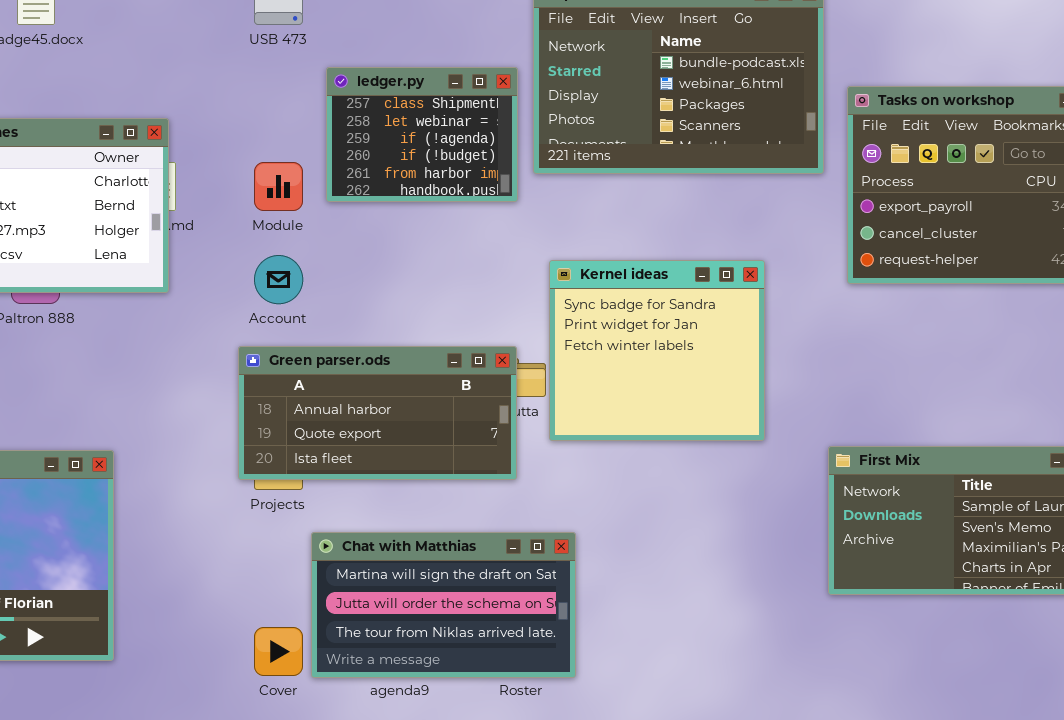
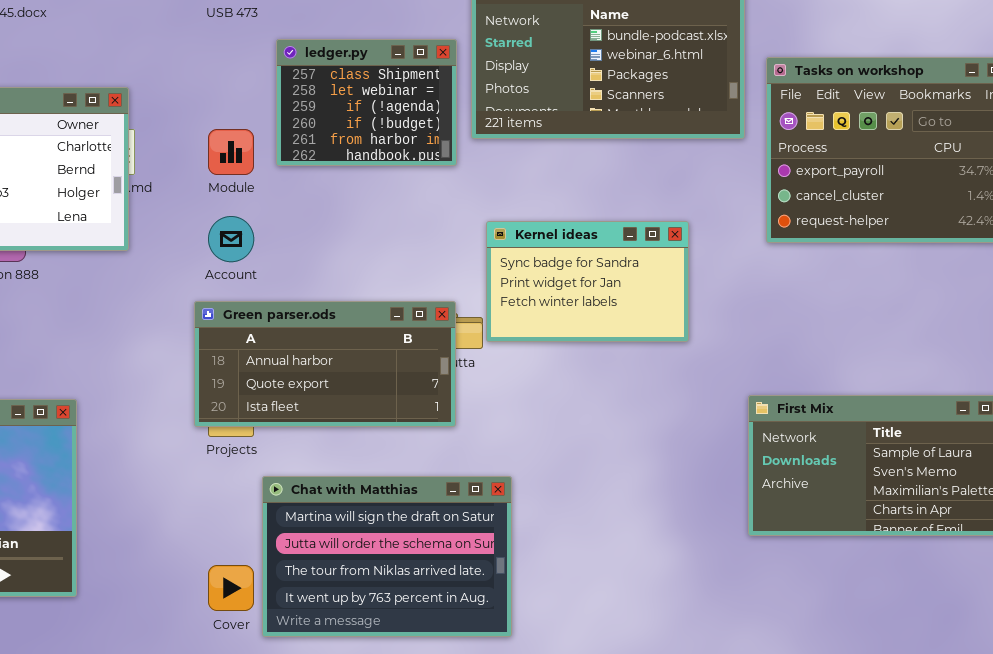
Kernel ideas: [549,260,765,441] -> [486,221,689,342], resized
Chat with Matthias: [311,532,576,678] -> [262,476,512,637], resized

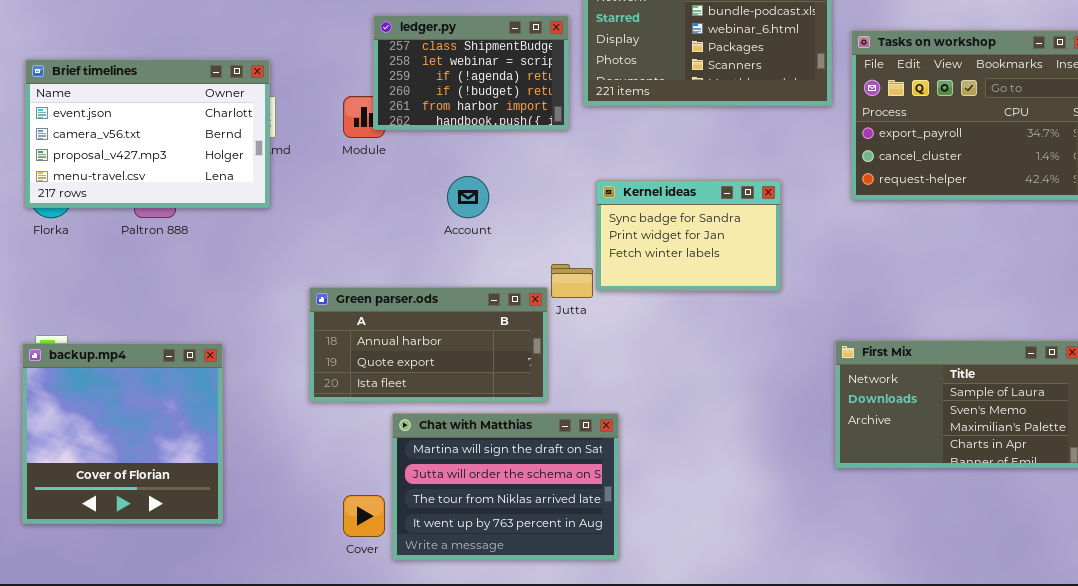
ledger.py: [276,39,457,166] -> [373,15,569,130], resized
Account: [208,216,254,262] -> [447,176,489,218], moved
Green parser.ods: [194,301,456,427] -> [309,287,548,402], moved

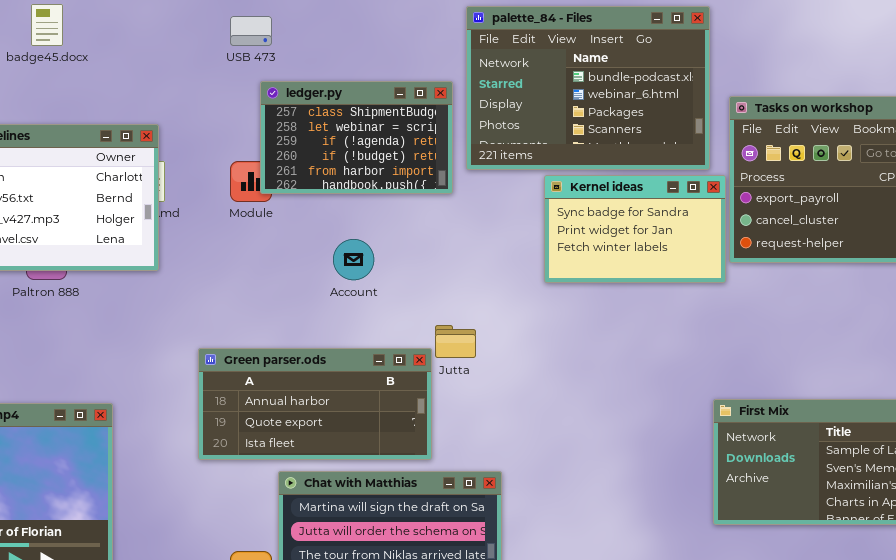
Kernel ideas: [596,180,781,291] -> [544,175,726,283], moved

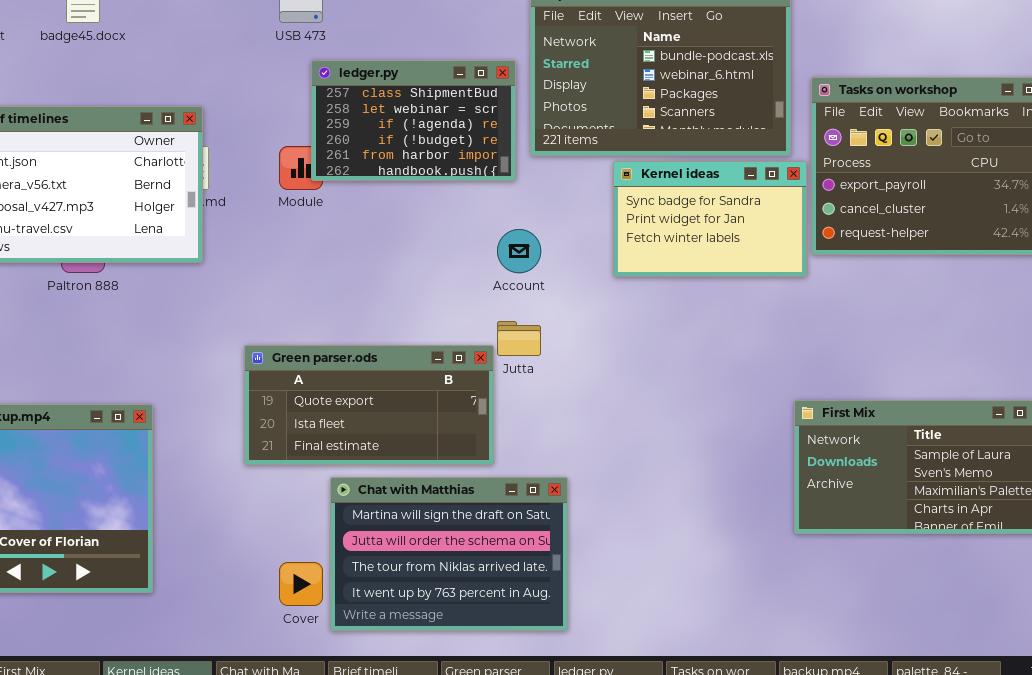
Account: [333,239,374,280] -> [497,229,541,273], moved
Green parser.ods: [198,348,432,460] -> [244,345,494,465], scrolled down 1 row

